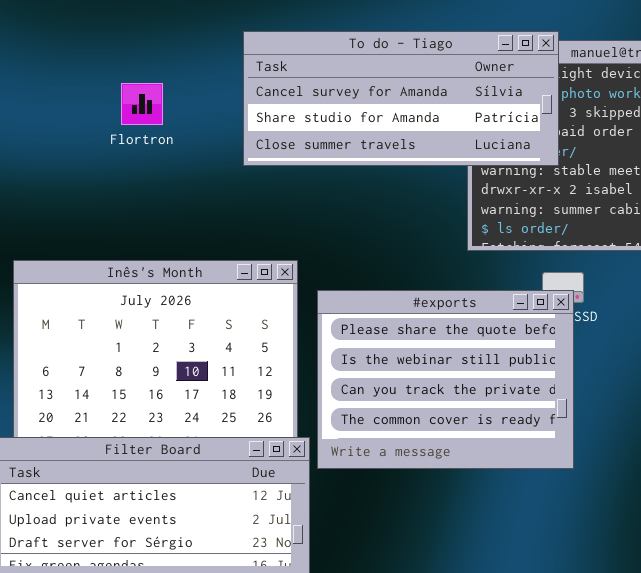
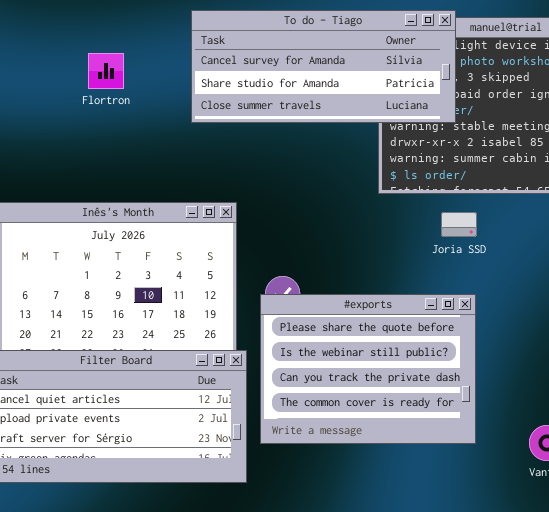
#exports: [317,290,574,469] -> [260,294,476,444], moved

